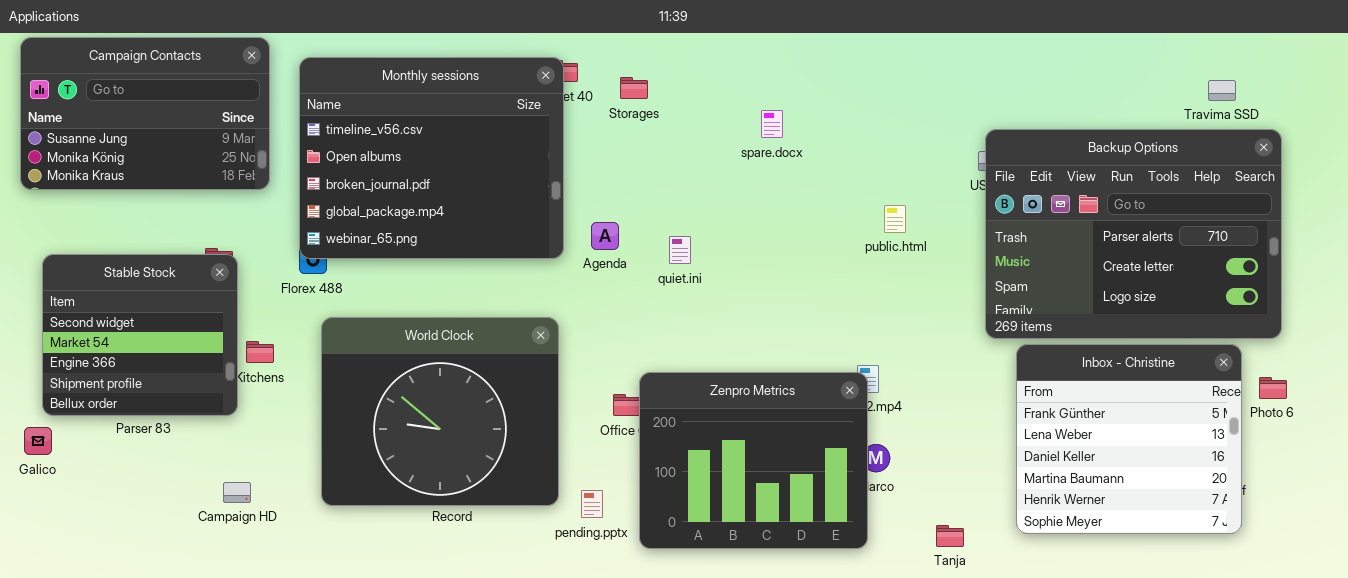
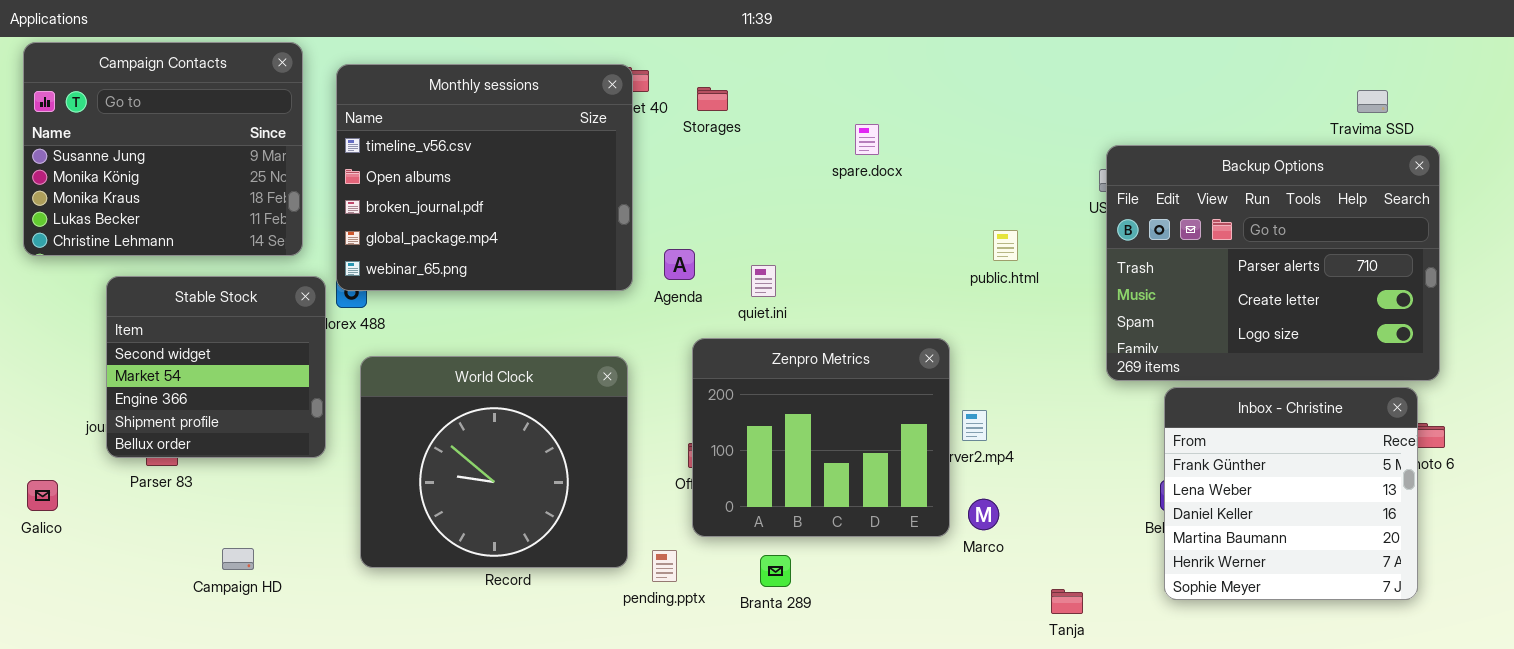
Campaign Contacts: [20,37,270,190] -> [23,42,303,256], resized
Stable Stock: [42,254,238,416] -> [106,276,326,458], moved
Inbox - Christine: [1016,344,1242,534] -> [1164,387,1418,600], moved
Zenpro Metrics: [639,372,868,549] -> [692,338,950,537], moved
Campaign HD: [223,482,251,503] -> [222,548,254,570], moved

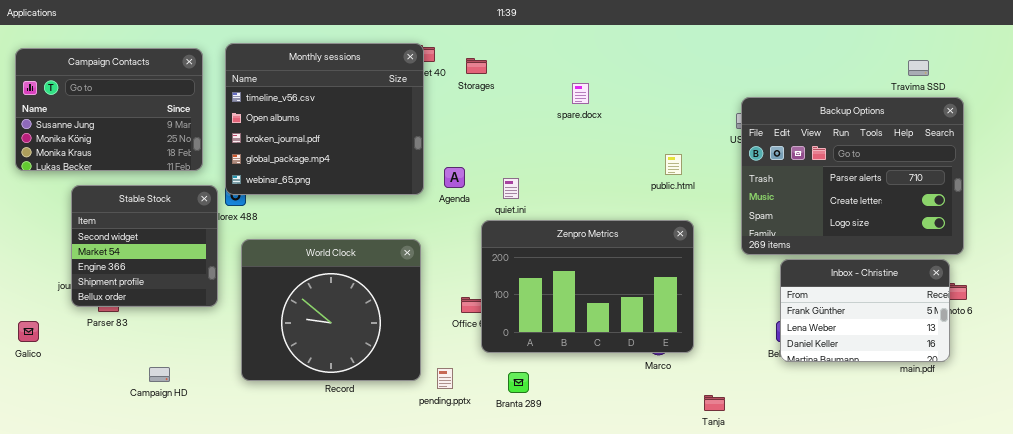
Campaign Contacts: [23,42,303,256] -> [15,48,203,171], resized
Zenpro Metrics: [692,338,950,537] -> [481,220,694,353], moved, resized
Inbox - Christine: [1164,387,1418,600] -> [780,259,950,362], resized

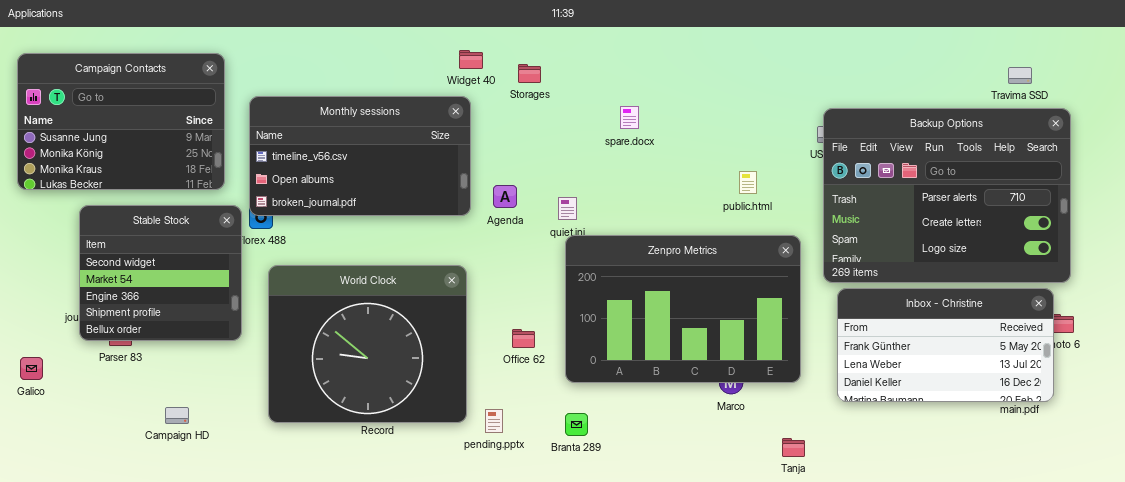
Monthly sessions: [225,43,424,195] -> [249,96,471,216], resized
spare.docx: [572,83,589,104] -> [620,106,639,129], moved
Zenpro Metrics: [481,220,694,353] -> [565,235,801,383], moved
Inbox - Christine: [780,259,950,362] -> [837,288,1054,402], resized

